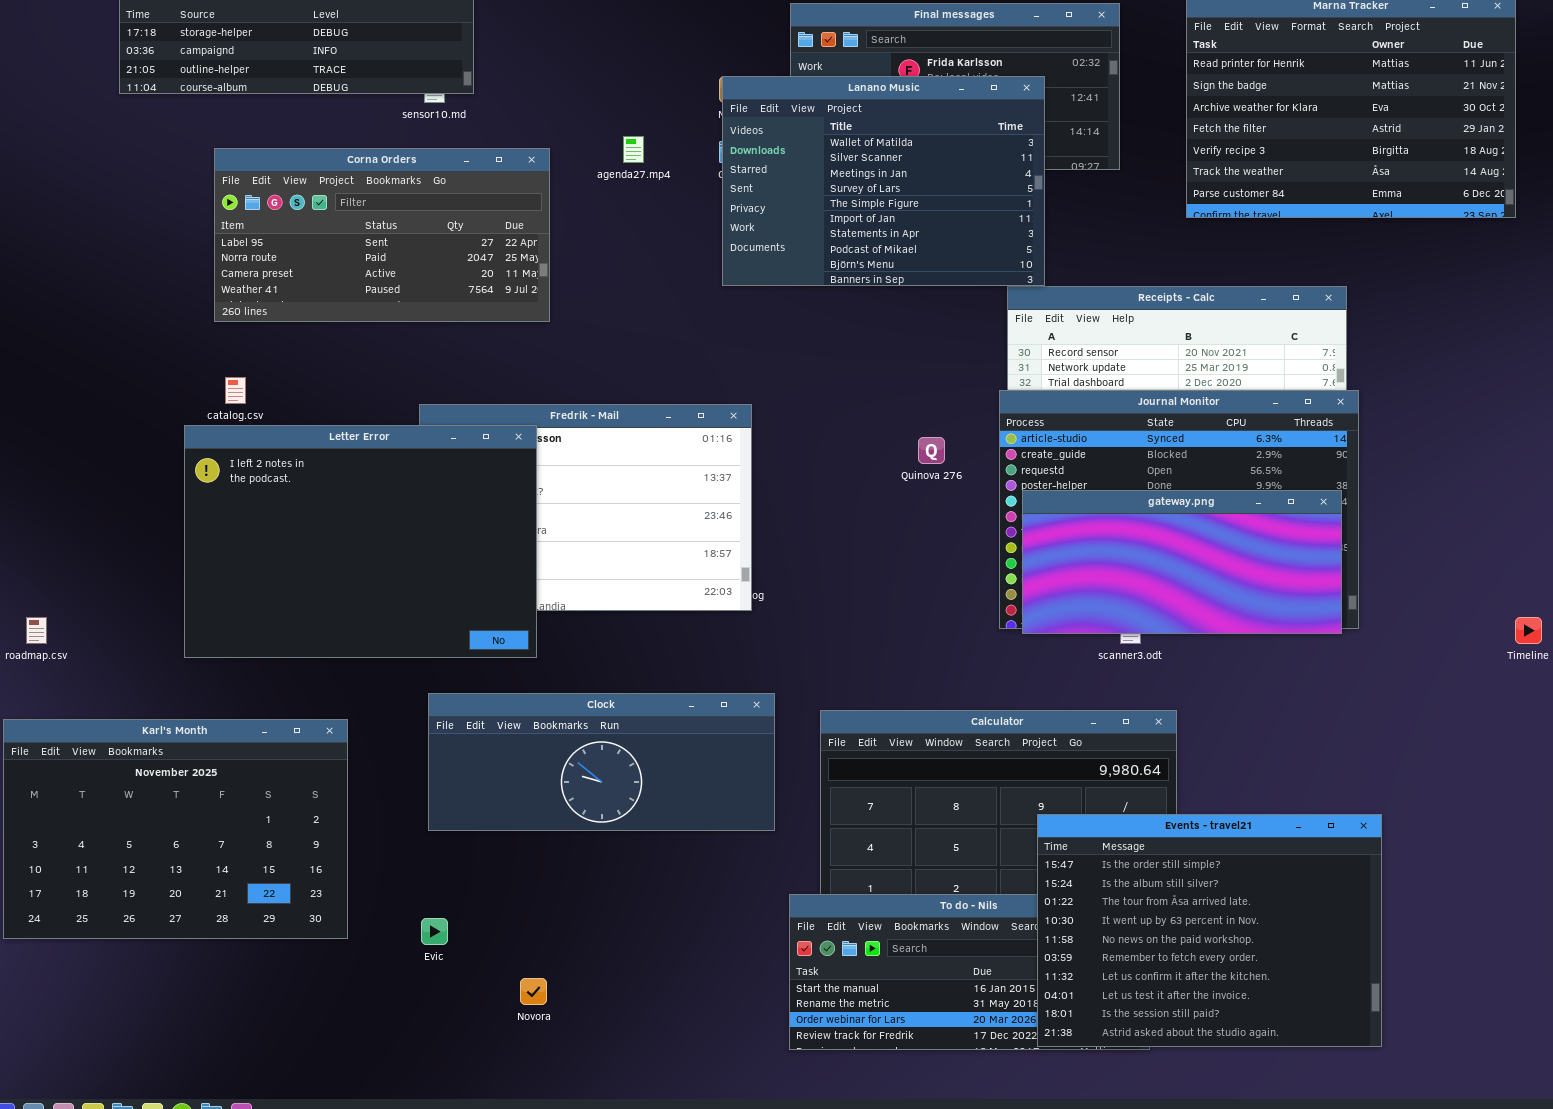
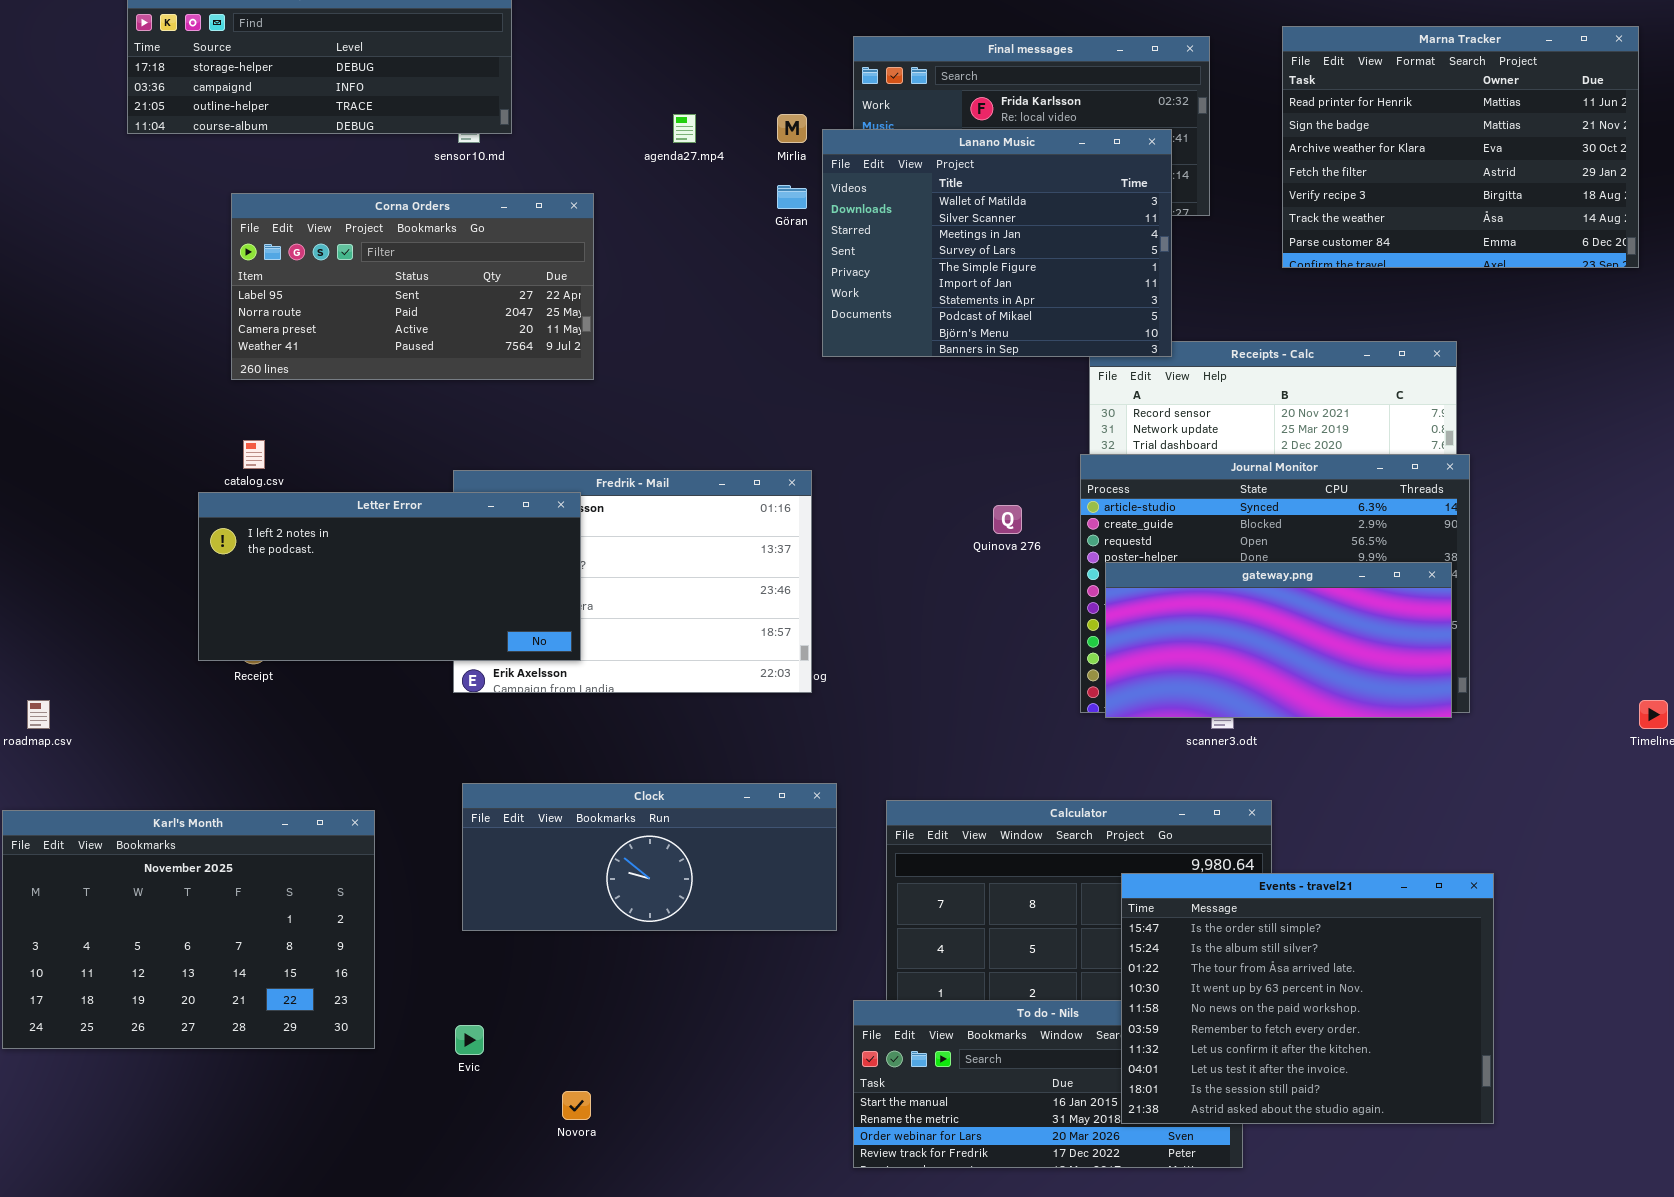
Lanano Music: [722,76,1045,286] -> [822,129,1172,357], moved
agenda27.mp4: [623,136,644,163] -> [673,114,696,143], moved
Letter Error: [184,425,537,658] -> [198,492,581,661], resized
Events - travel21: [1037,814,1382,1047] -> [1121,873,1494,1124], moved

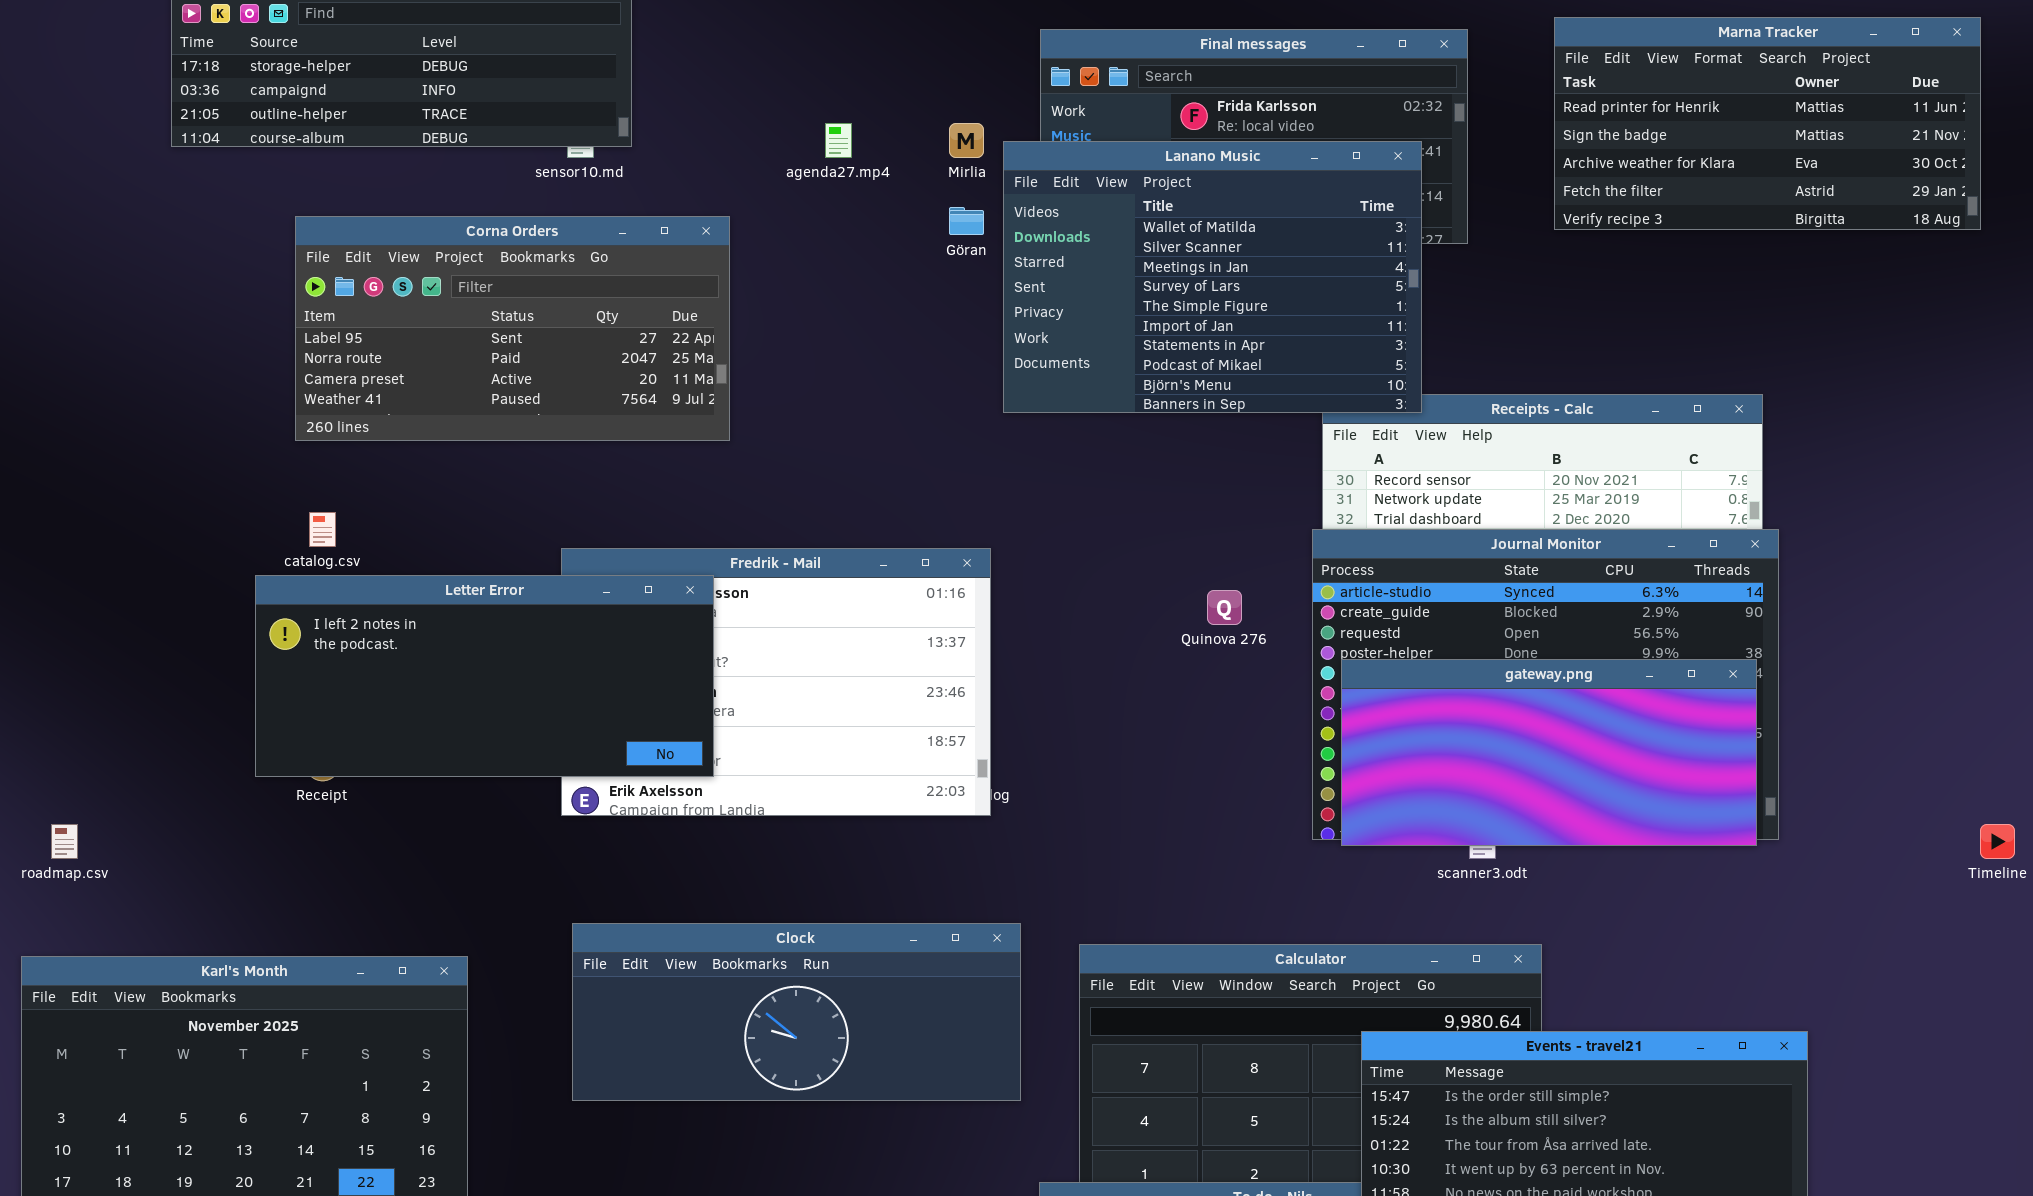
Marna Tracker: [1282,26,1639,268] -> [1554,17,1981,230], resized

